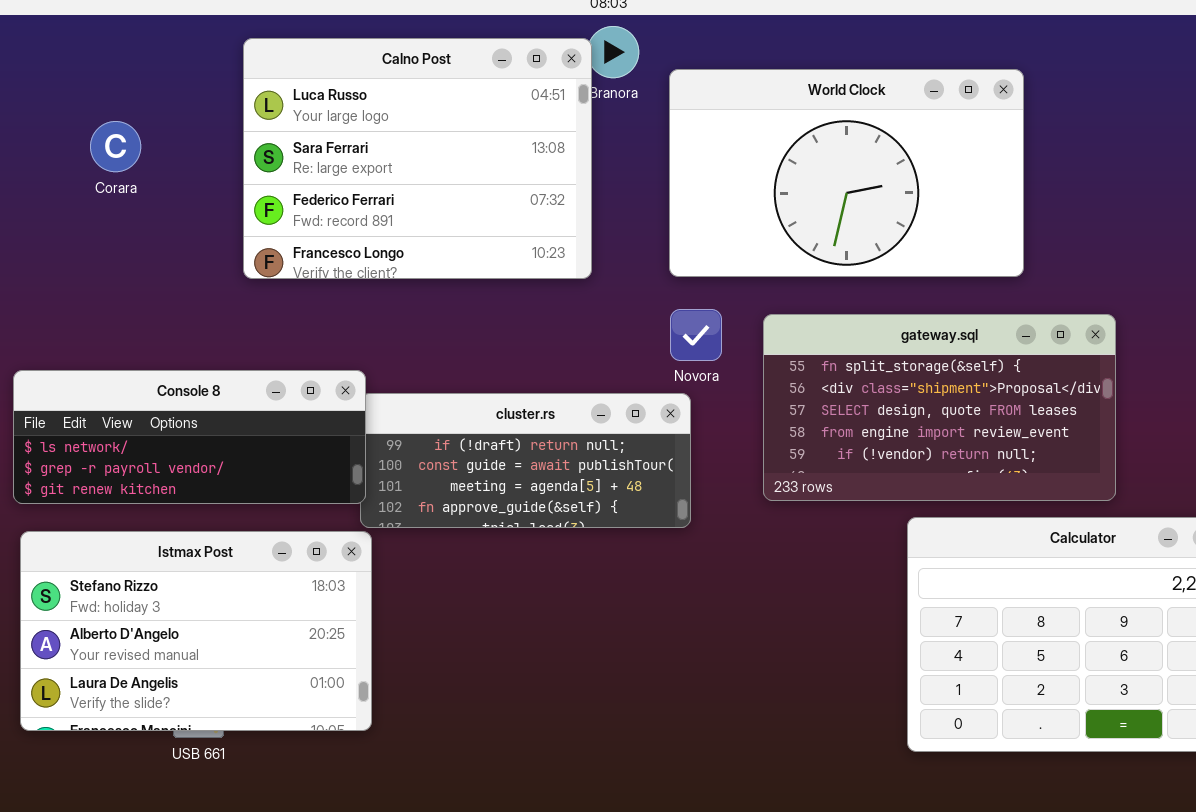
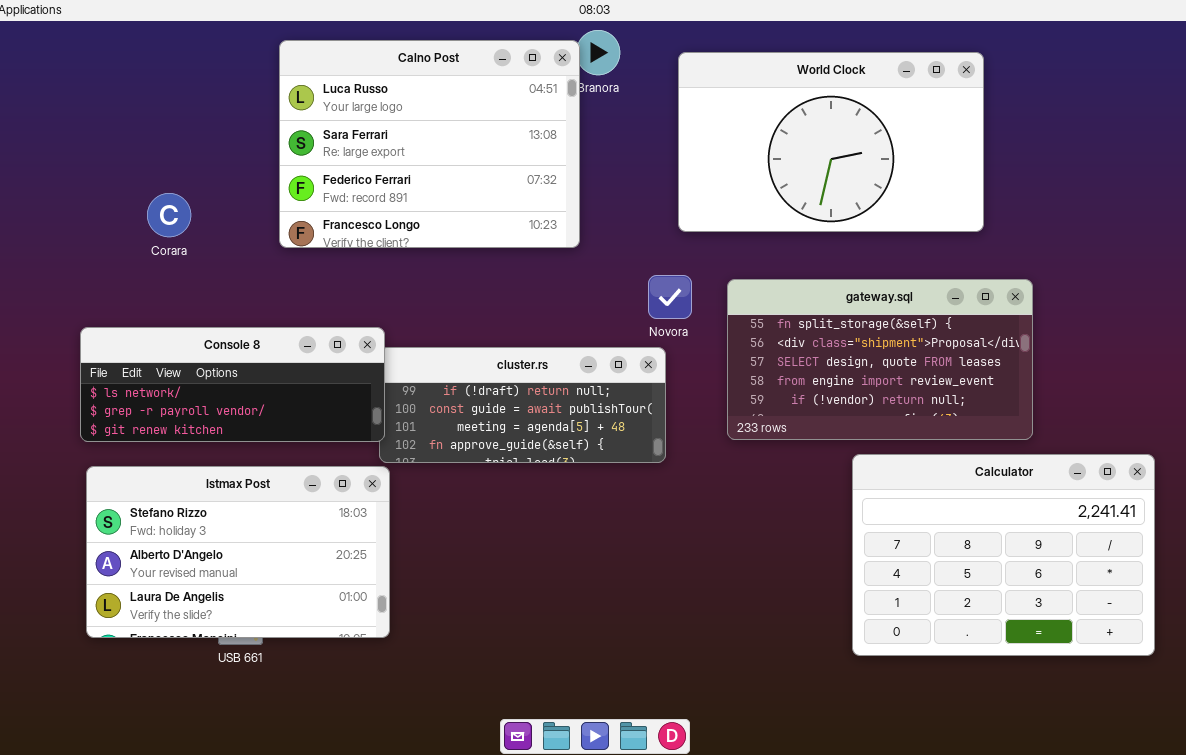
World Clock: [669,69,1024,277] -> [678,52,984,232], moved
Corara: [90,121,141,172] -> [147,193,191,237], moved

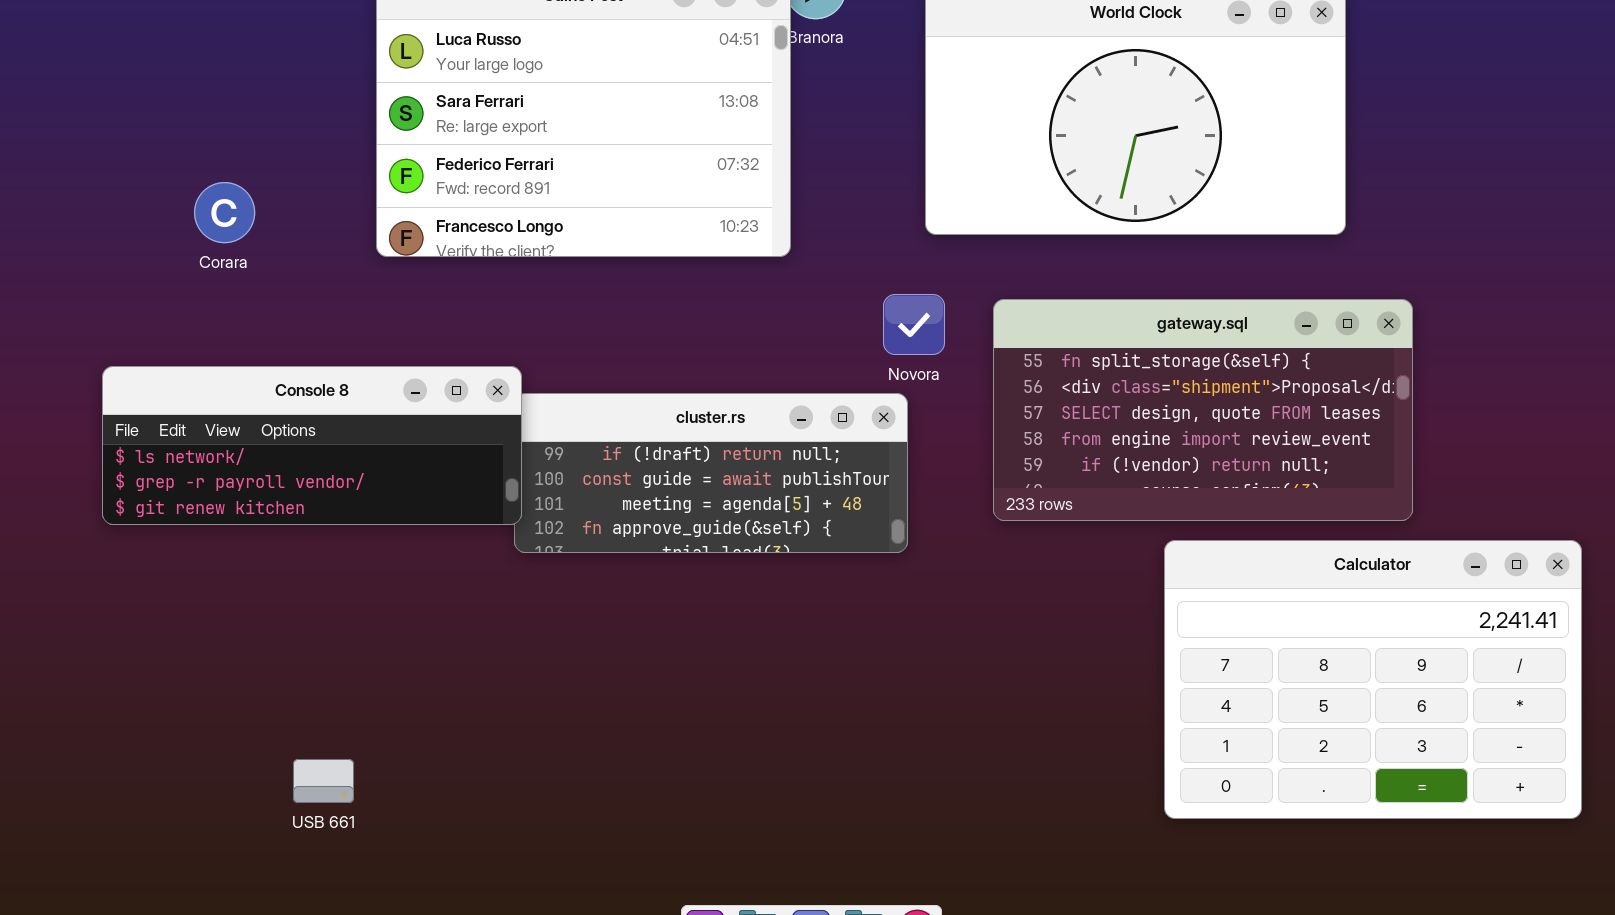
Istmax Post: [86,466,390,638] -> none, closed

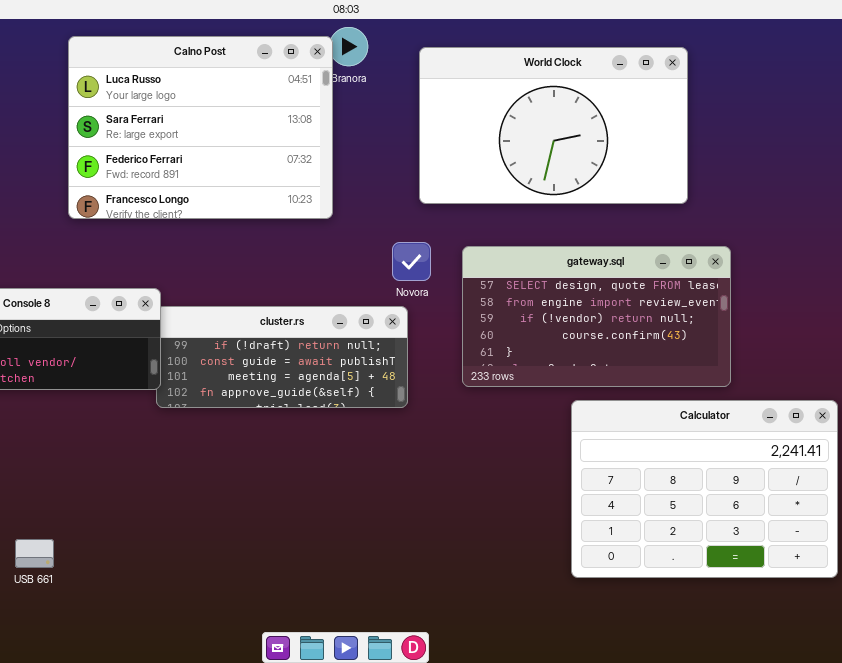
gateway.sql: [993,299,1413,521] -> [462,246,731,387], scrolled down 2 rows

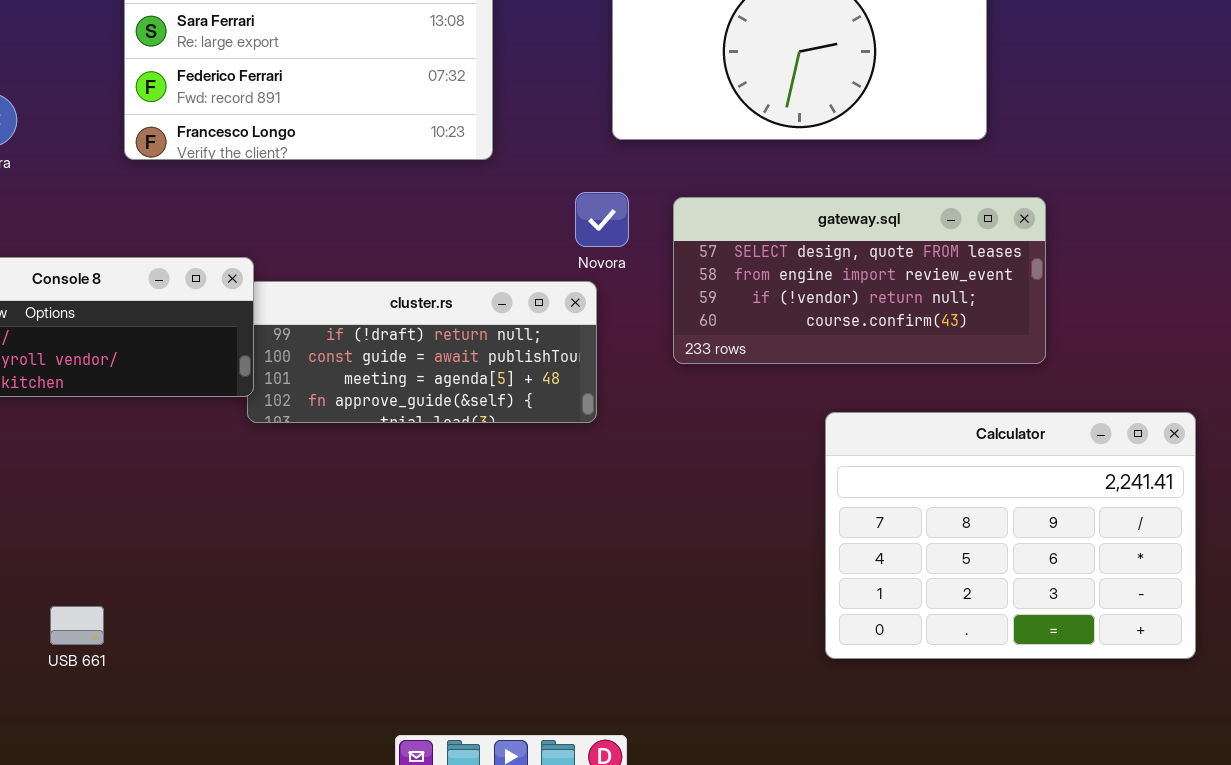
gateway.sql: [462,246,731,387] -> [673,197,1046,364], resized

